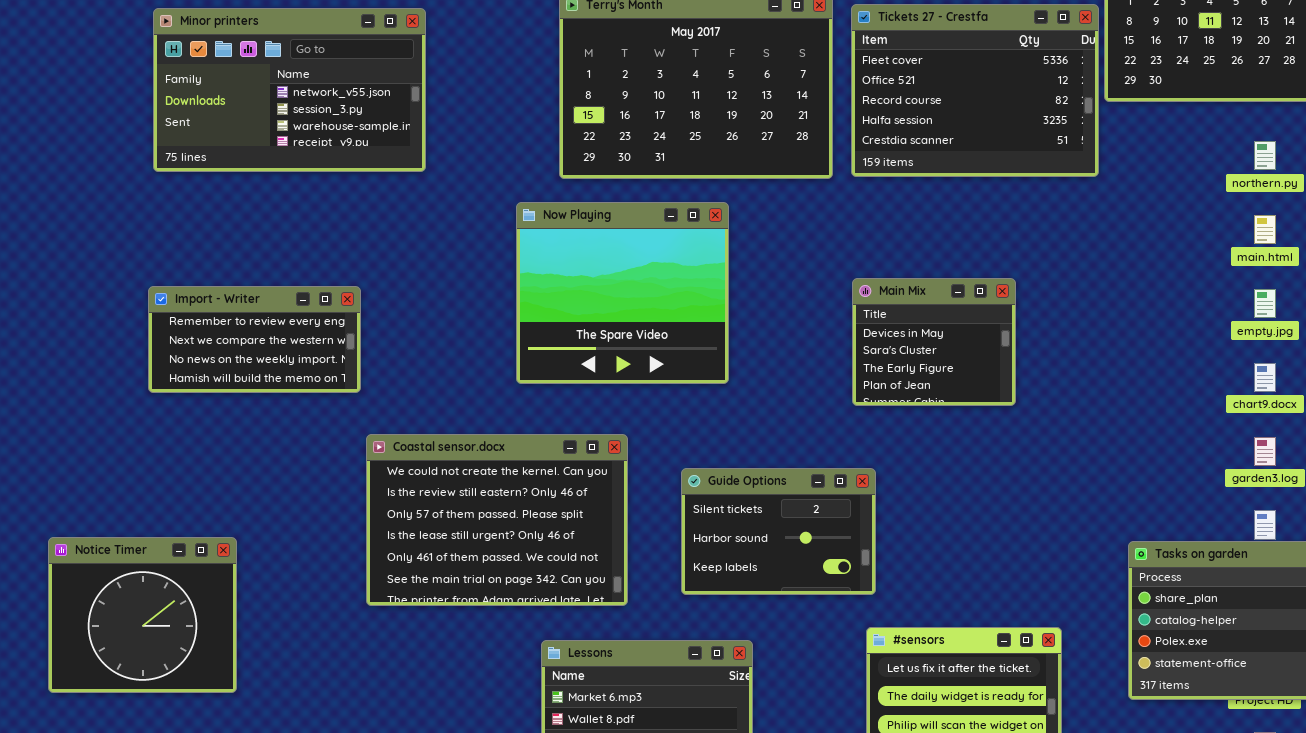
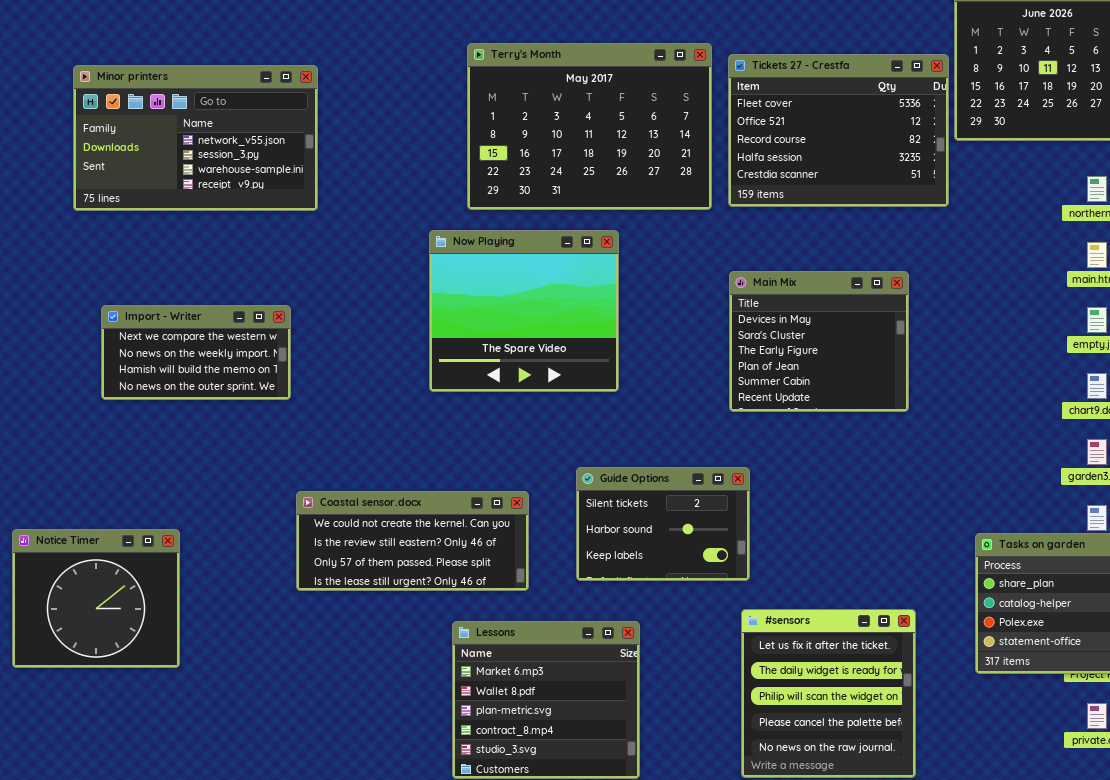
Minor printers: [153,8,426,172] -> [73,65,318,211], moved
Main Mix: [852,278,1016,406] -> [729,271,909,412], resized
Import - Writer: [148,286,361,393] -> [101,305,291,400], scrolled down 1 row
Coastal sensor.docx: [366,434,628,606] -> [296,491,529,591], resized

